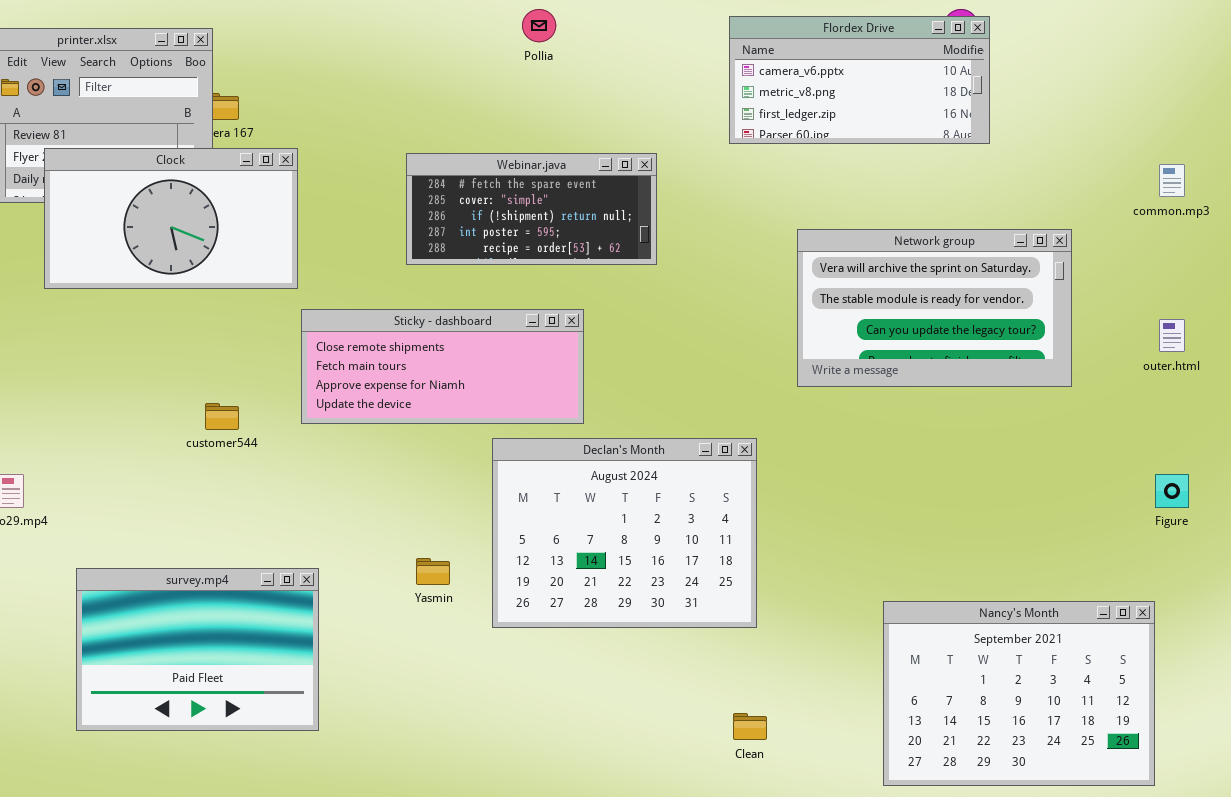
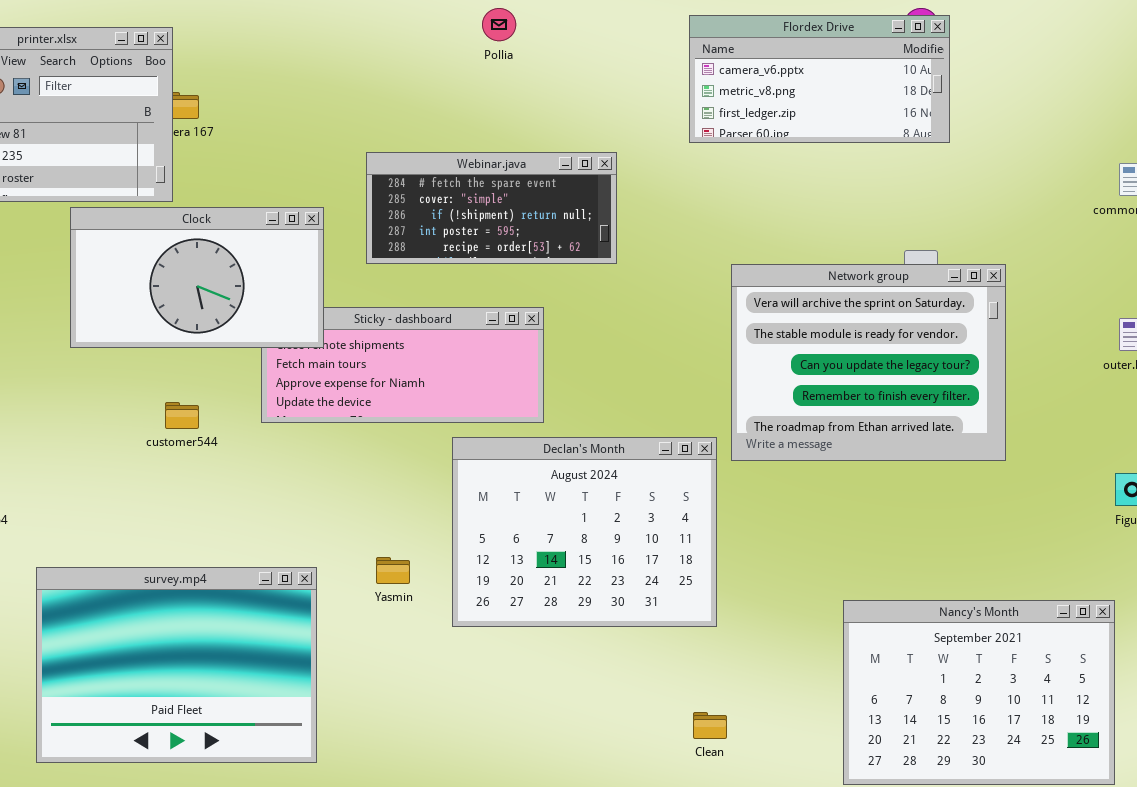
Clock: [44,148,298,289] -> [70,207,324,348], moved
Network group: [797,229,1072,387] -> [731,264,1006,461], moved, resized
survey.mp4: [76,568,319,731] -> [36,567,317,763], resized

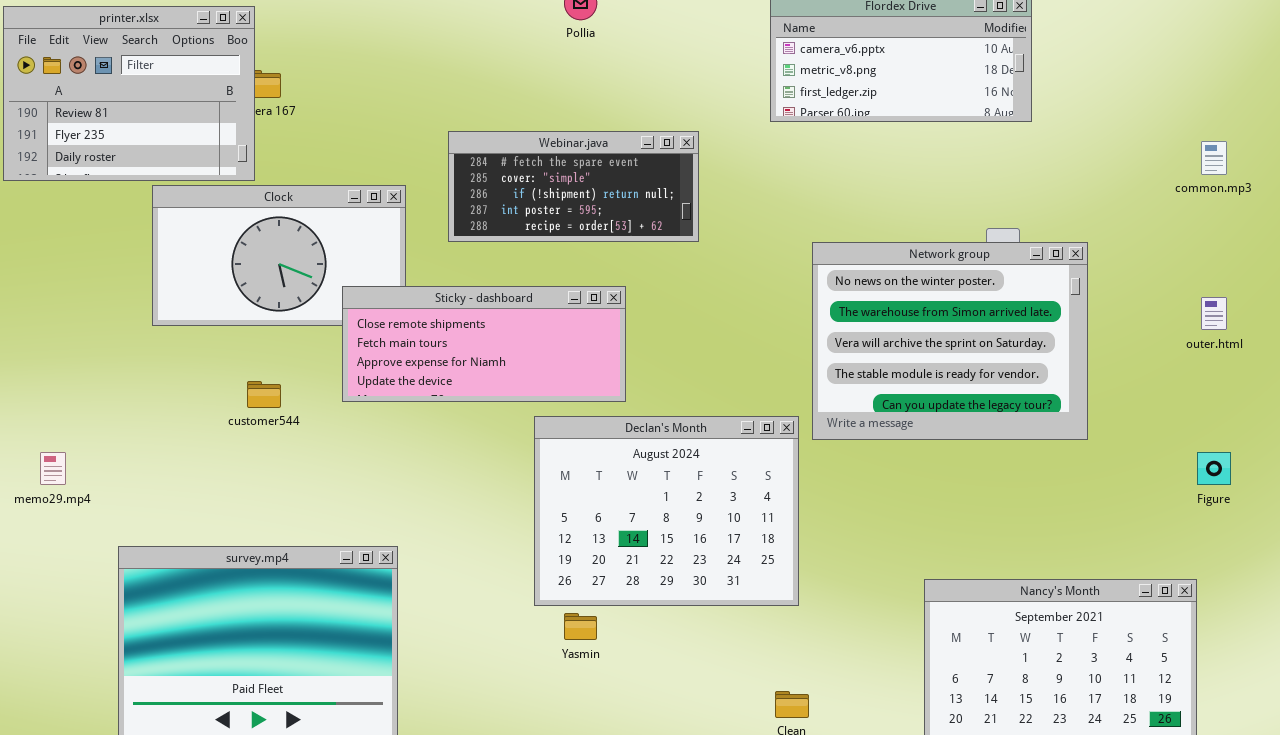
Network group: [731,264,1006,461] -> [812,242,1088,440], scrolled up 2 rows
Sticky - dashboard: [261,307,544,423] -> [342,286,626,402], raised
Yasmin: [376,557,410,584] -> [564,613,597,640], moved

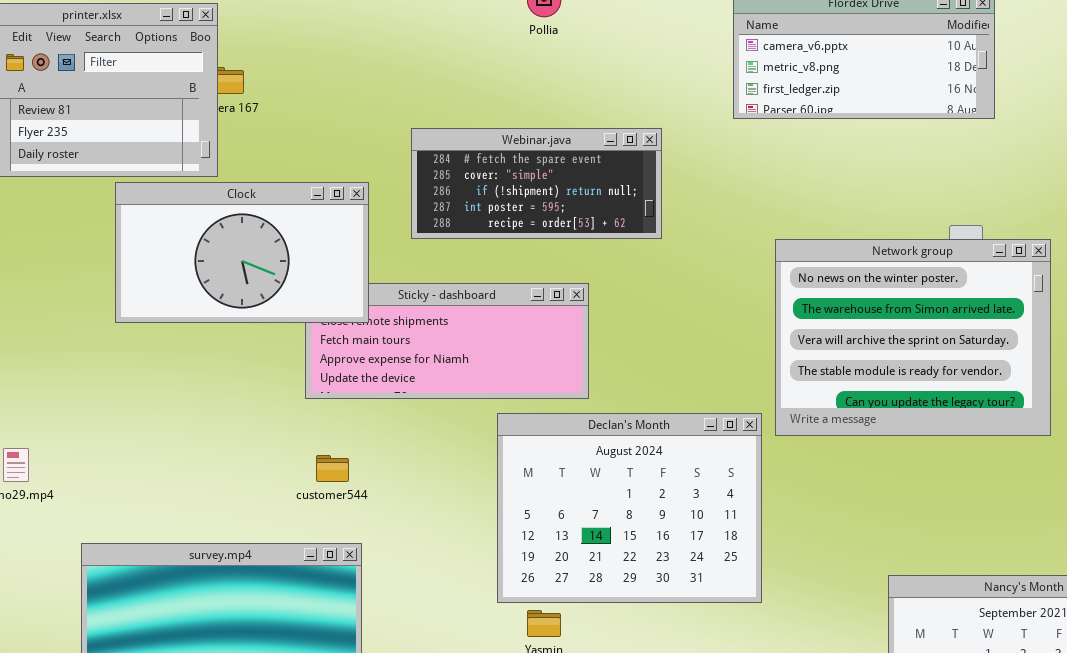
Clock: [152,185,406,326] -> [115,182,369,323], raised
customer544: [247,381,281,408] -> [316,455,349,482], moved

